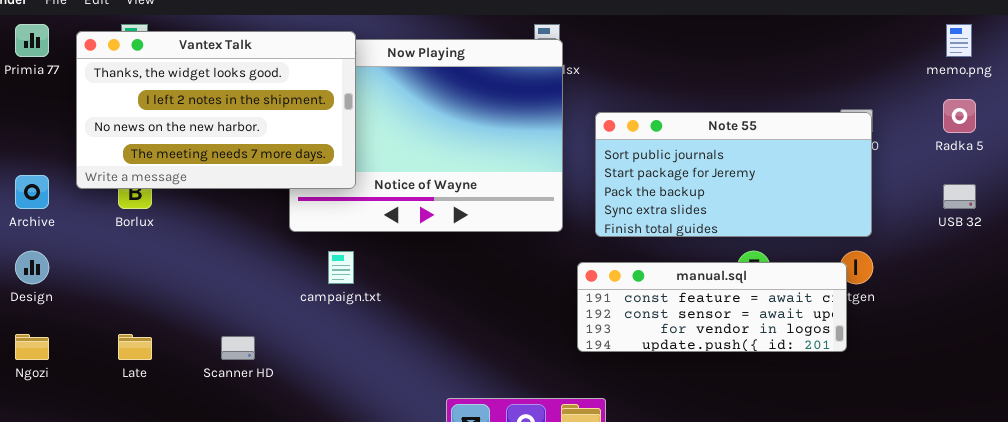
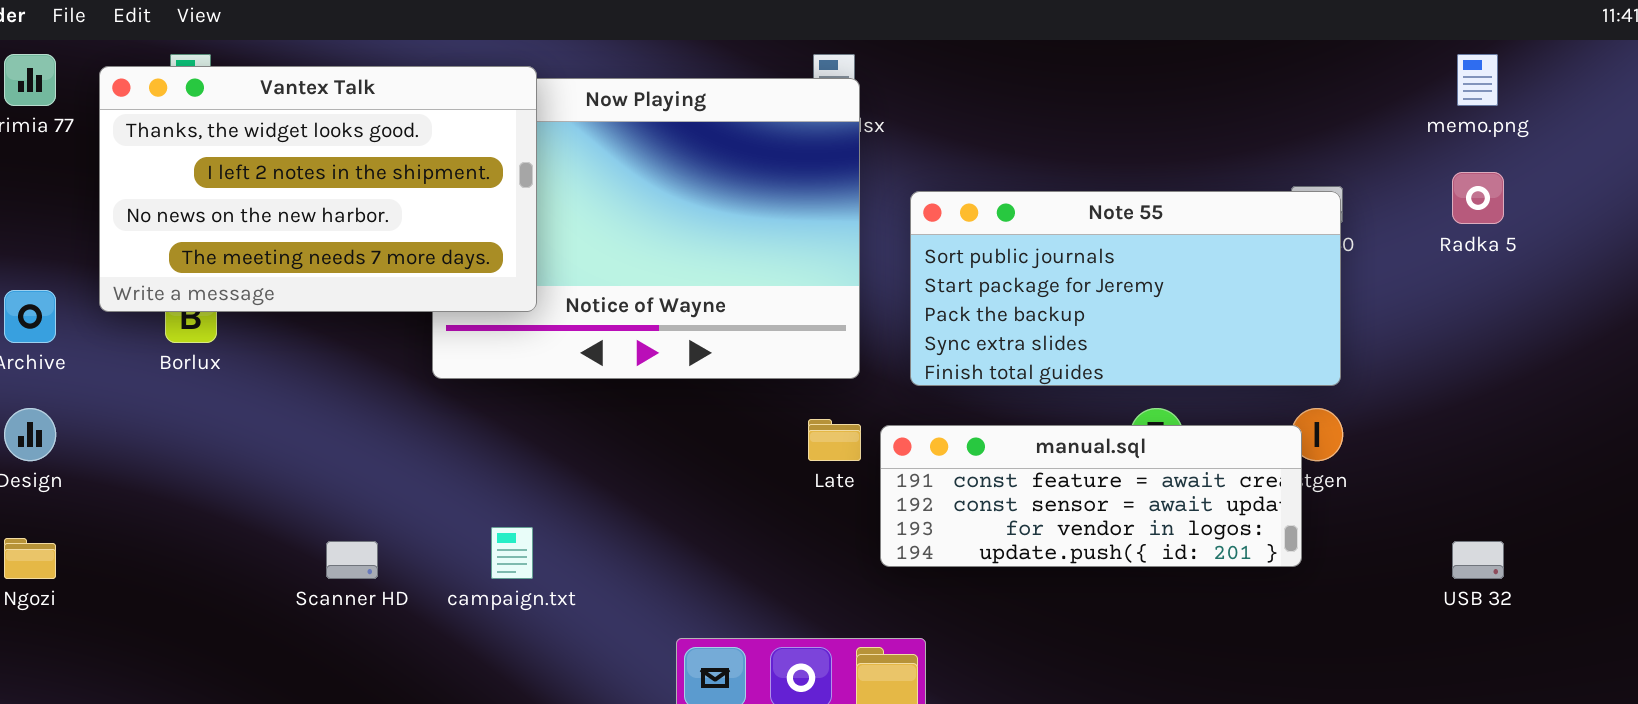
USB 32: [943,184,976,209] -> [1452,541,1504,579], moved
campaign.txt: [328,251,354,284] -> [491,527,533,579], moved
Late: [118,334,152,360] -> [808,419,861,461], moved

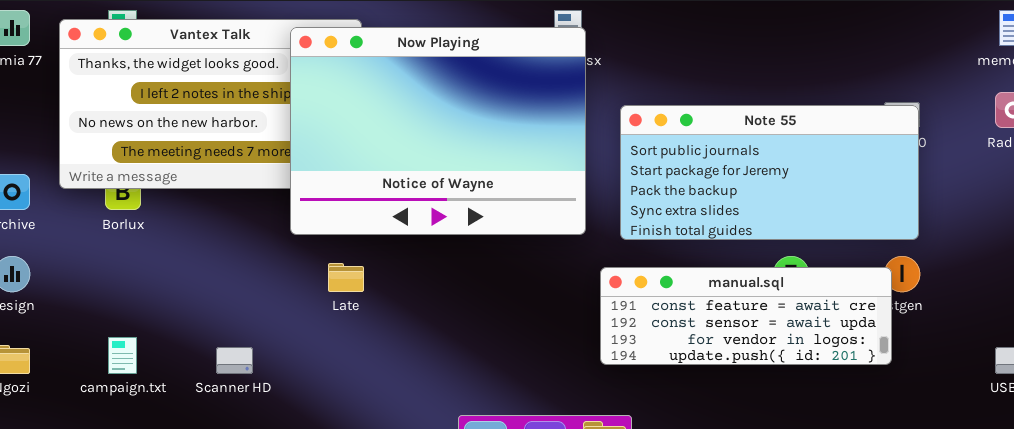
Now Playing: [432,78,860,379] -> [290,27,586,235], raised
Late: [808,419,861,461] -> [328,263,364,292], moved
campaign.txt: [491,527,533,579] -> [108,337,137,374], moved

